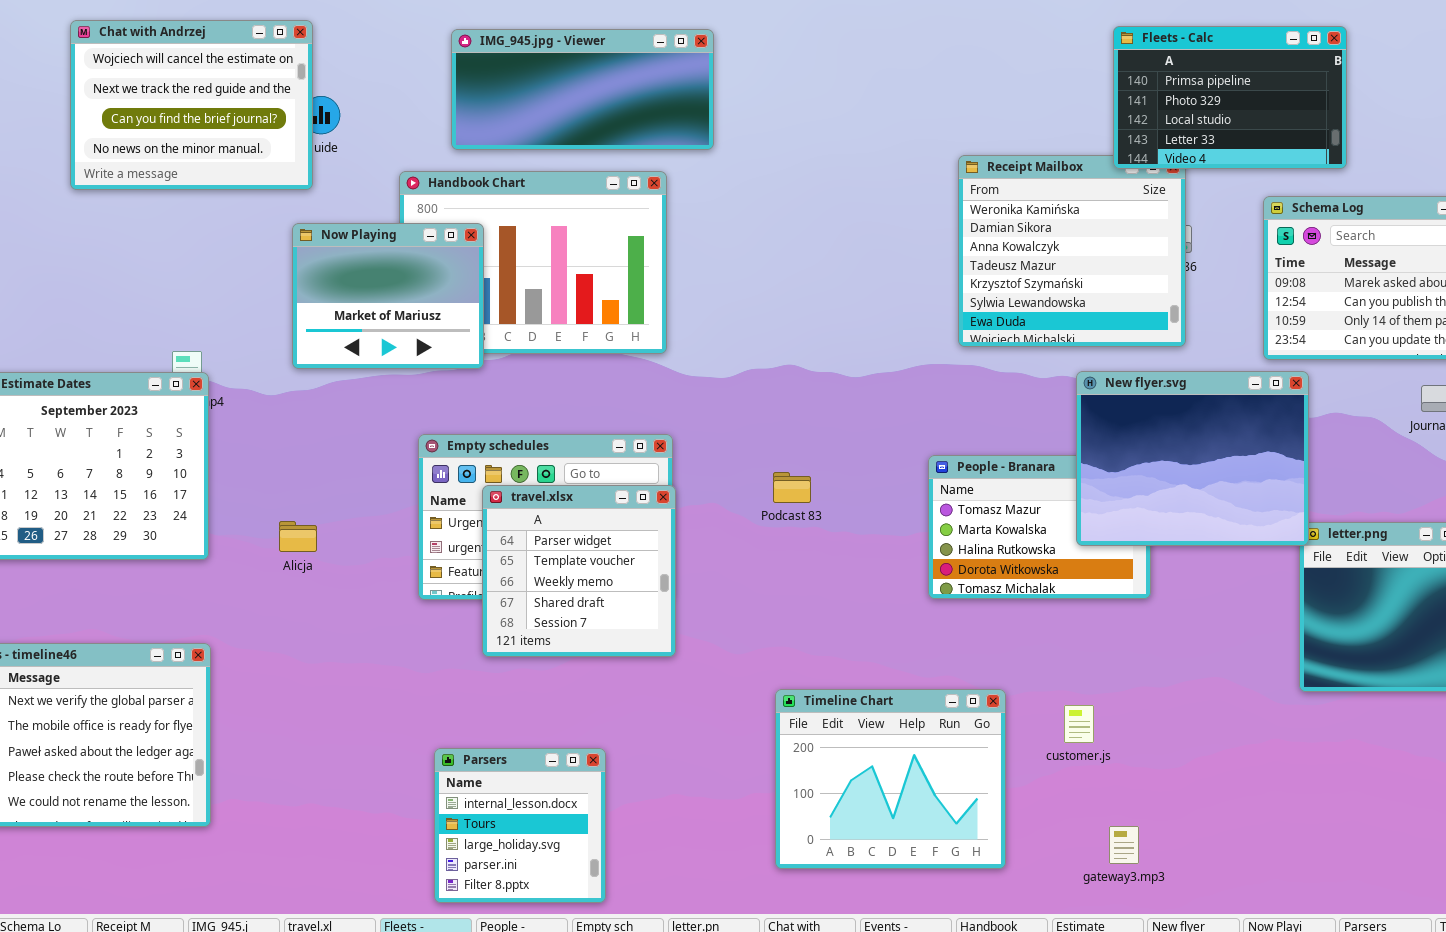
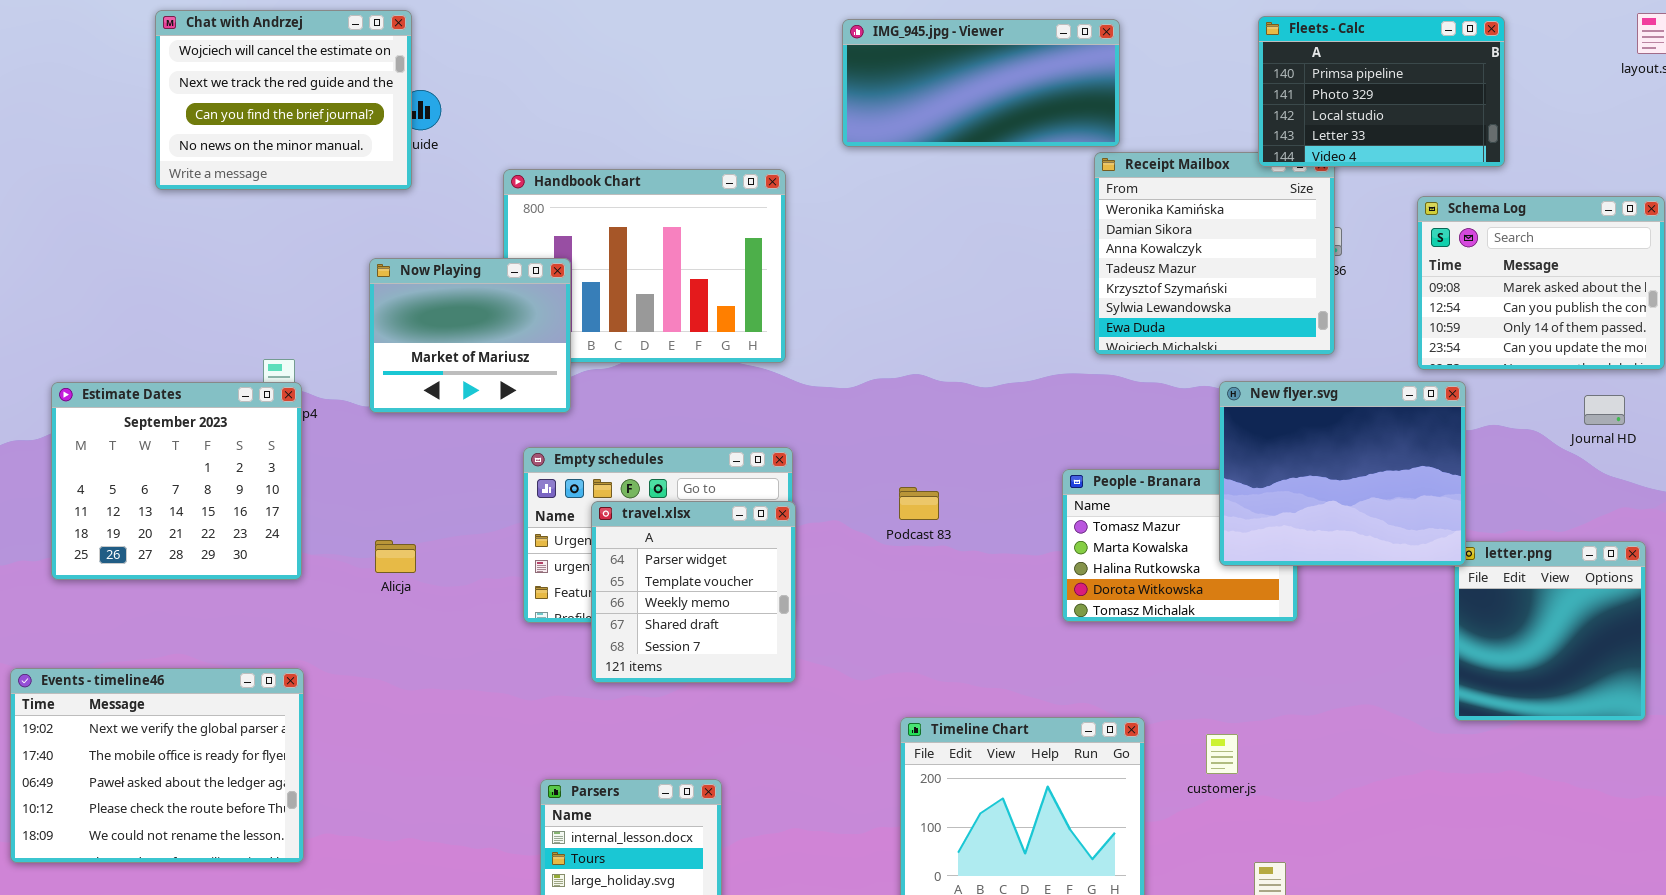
IMG_945.jpg - Viewer: [451,29,714,150] -> [842,19,1120,147], moved
Now Playing: [292,223,484,369] -> [369,258,571,413], moved

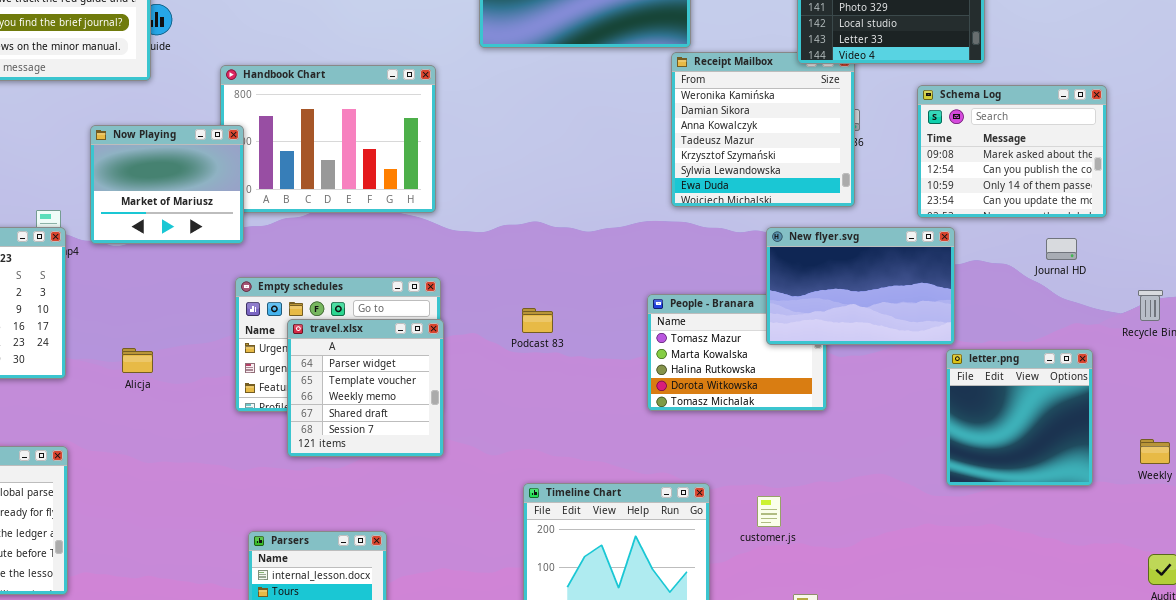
Now Playing: [369,258,571,413] -> [90,125,244,244], moved
New flyer.svg: [1219,381,1466,566] -> [766,227,955,345], resized

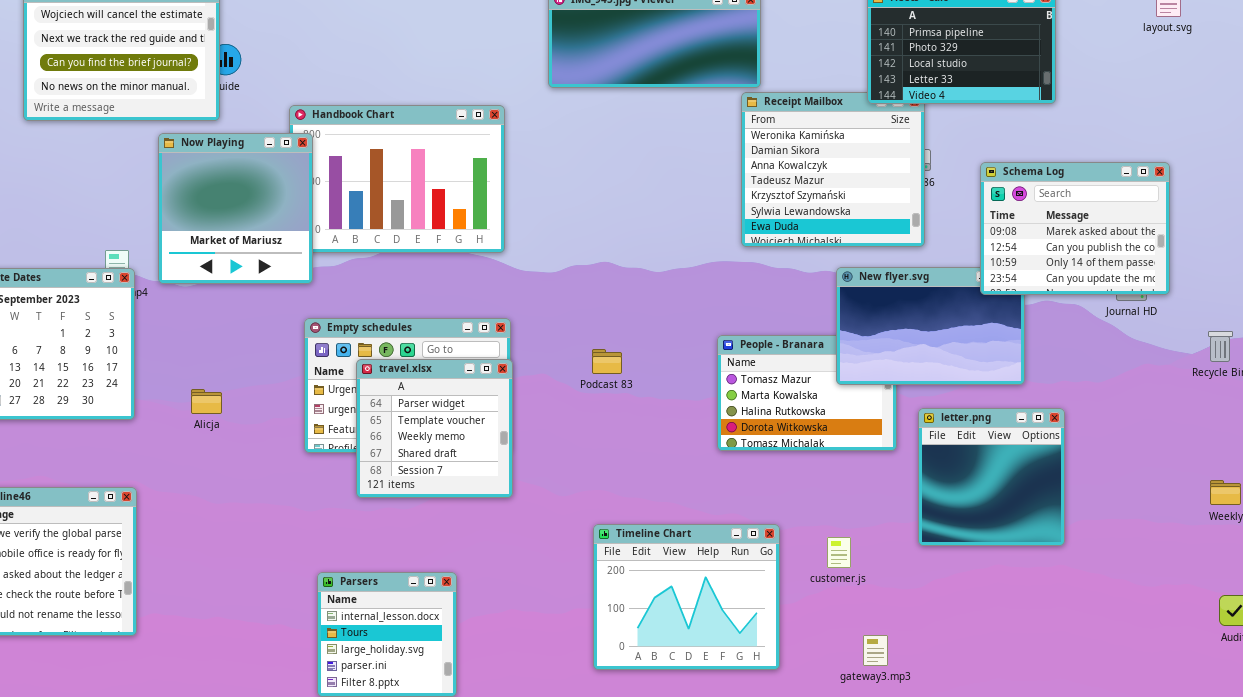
Schema Log: [917,85,1107,218] -> [980,162,1170,295], moved
Now Playing: [90,125,244,244] -> [158,133,313,284], resized
letter.png: [946,349,1093,486] -> [918,408,1065,546], moved

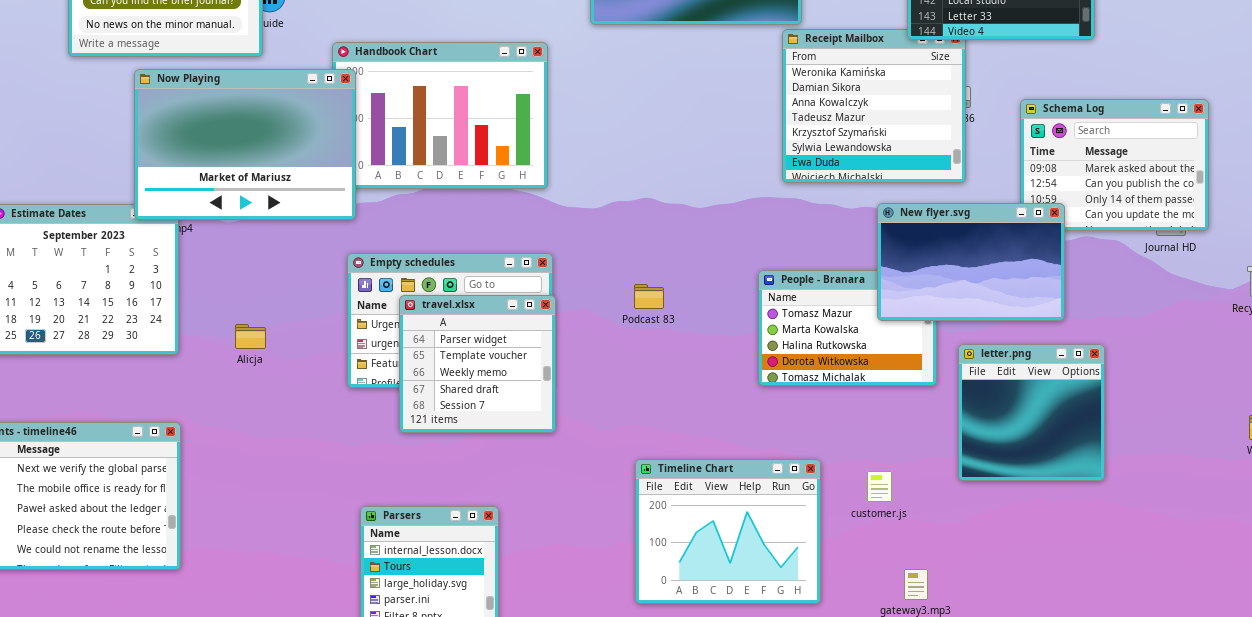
Now Playing: [158,133,313,284] -> [134,69,356,220], resized
New flyer.svg: [836,267,1025,385] -> [877,203,1065,321], raised

